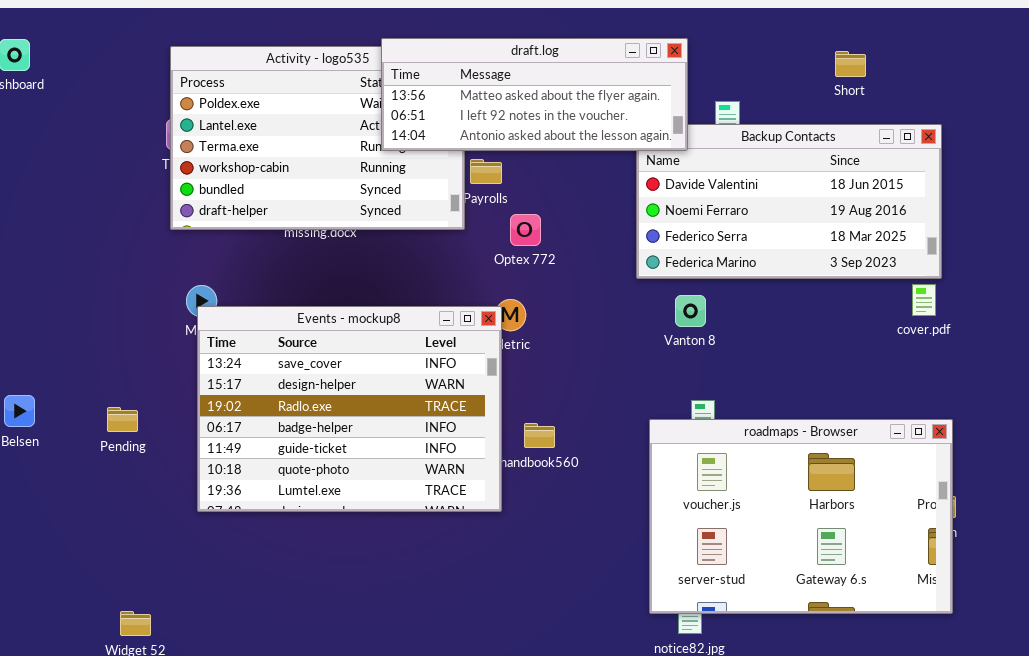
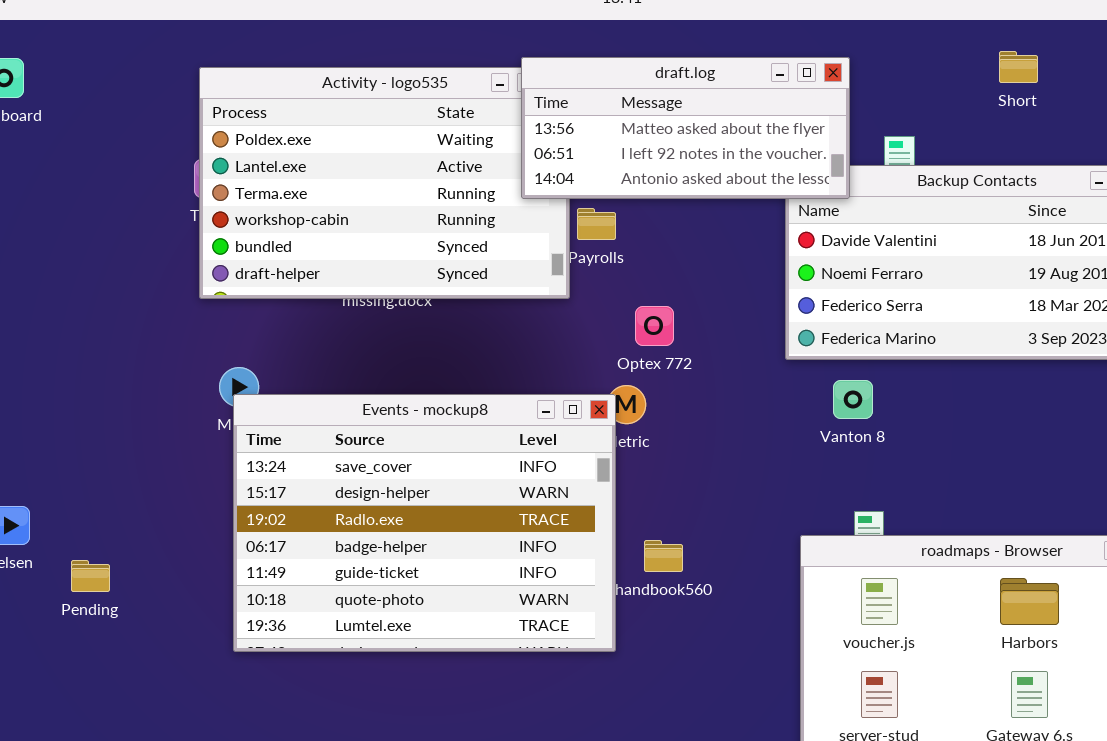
draft.log: [381,38,688,151] -> [521,57,850,199], resized
Short: [835,51,866,77] -> [999,51,1038,83], moved
Optex 772: [510,214,541,246] -> [635,306,674,346], moved
Pending: [107,407,138,432] -> [71,560,110,592], moved

